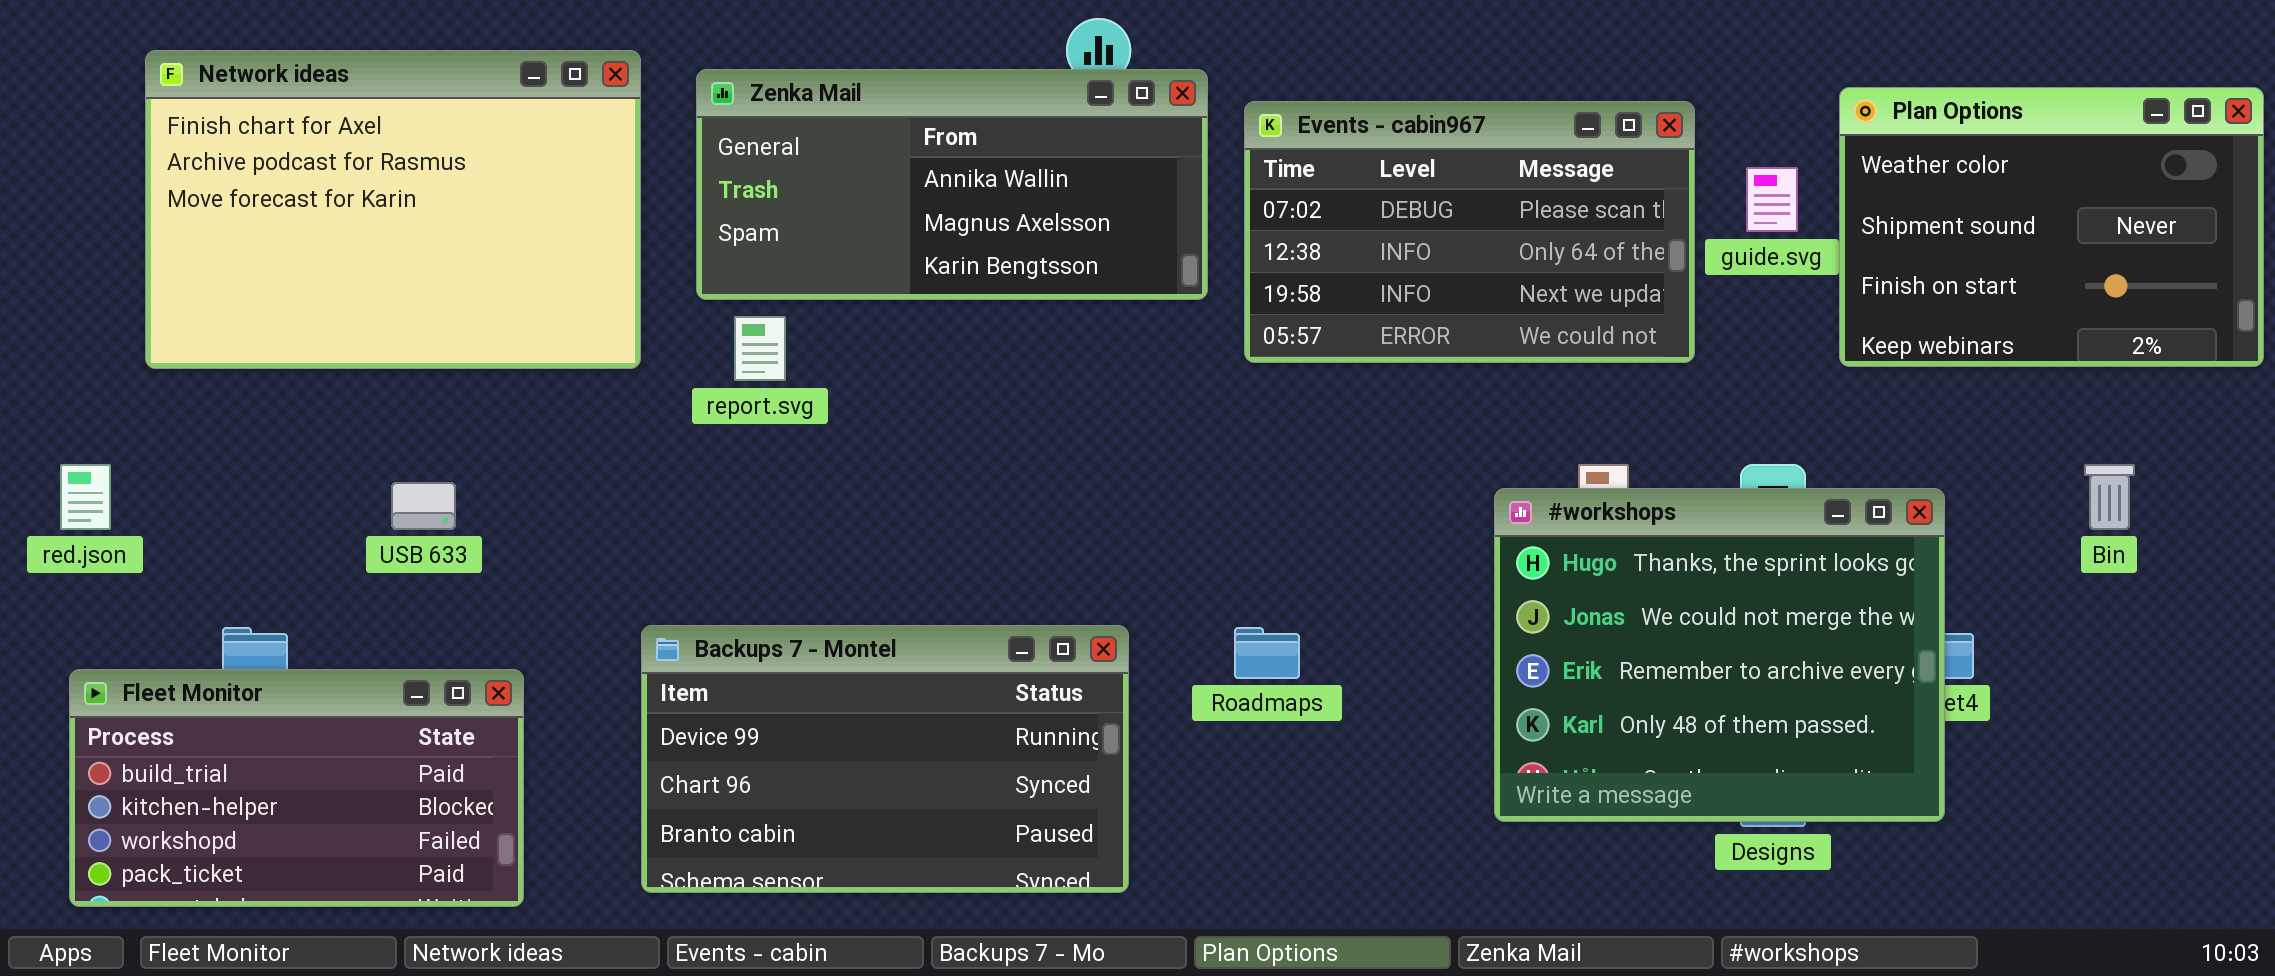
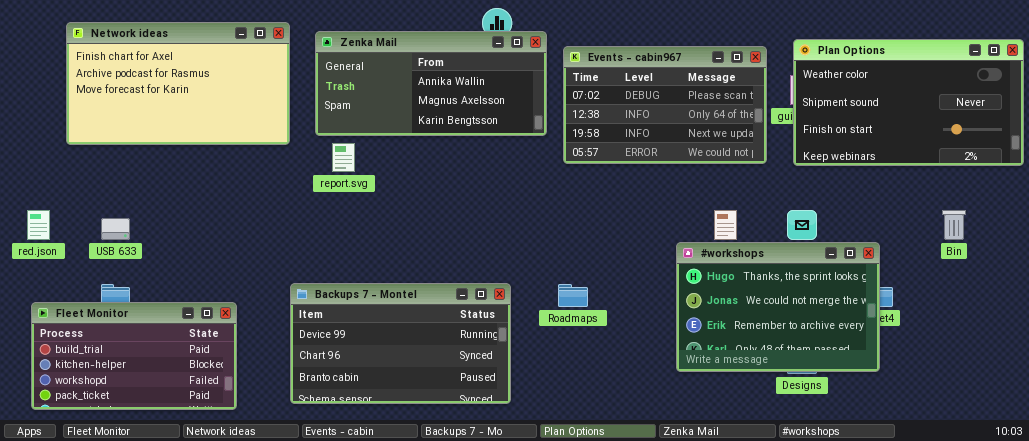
Network ideas: [145,50,641,369] -> [66,22,290,145], resized
Plan Options: [1839,87,2264,367] -> [793,39,1024,166], resized
USB 633: [391,482,456,530] -> [101,218,130,240], moved
#workshops: [1494,488,1945,822] -> [676,242,880,372], resized

